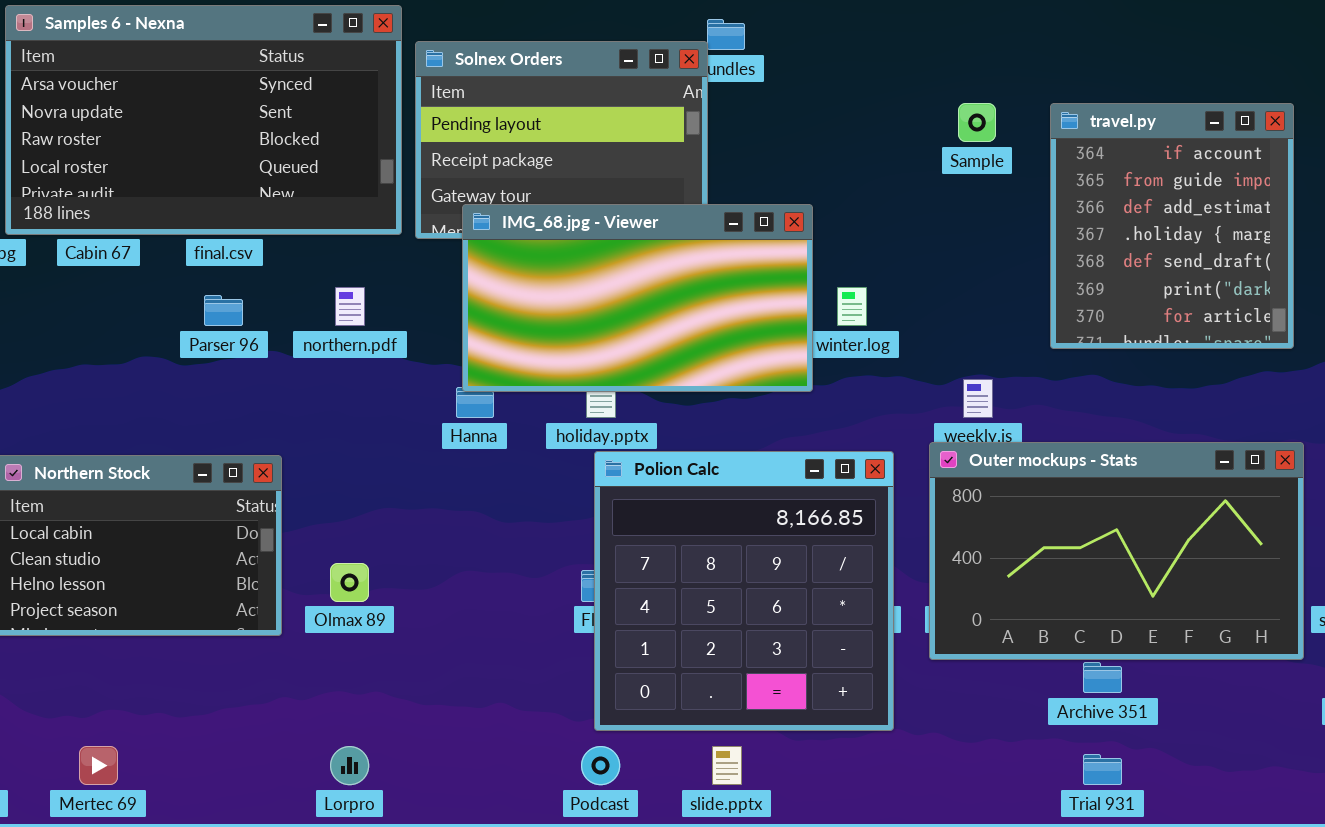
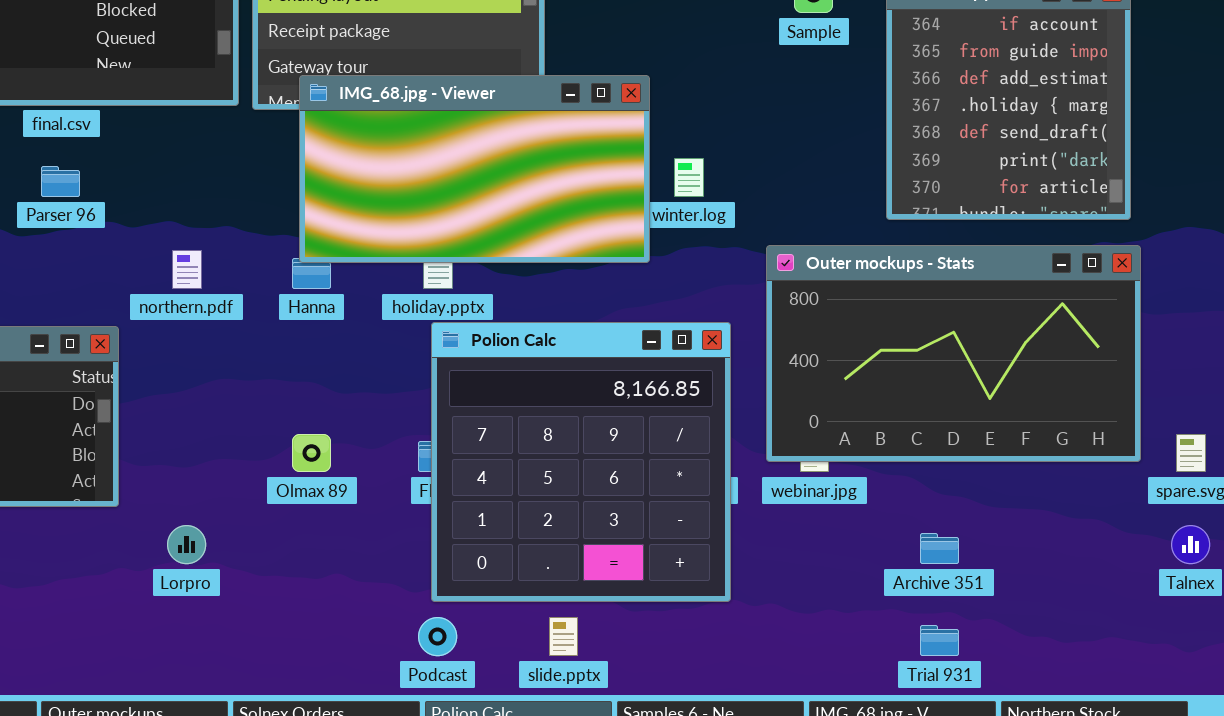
northern.pdf: [335,287,365,326] -> [172,250,202,289], moved
Outer mockups - Stats: [929,442,1304,660] -> [766,245,1141,462], moved
Olmax 89: [330,563,369,602] -> [292,434,331,472], moved
Lorpro: [330,746,369,785] -> [167,525,206,564], moved

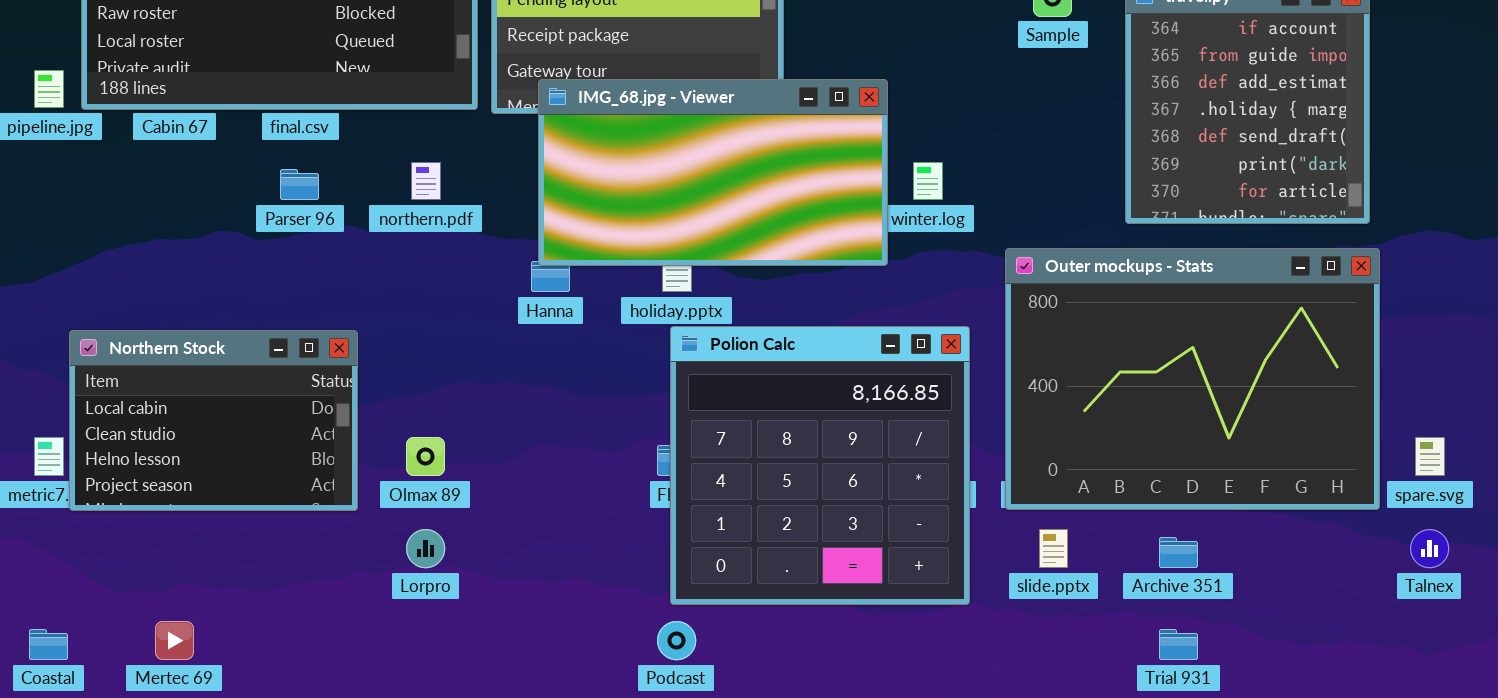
Outer mockups - Stats: [766,245,1141,462] -> [1005,248,1380,510], resized
northern.pdf: [172,250,202,289] -> [411,162,441,200], moved
Olmax 89: [292,434,331,472] -> [406,437,445,476], moved
slide.pptx: [549,617,578,656] -> [1039,529,1068,568], moved

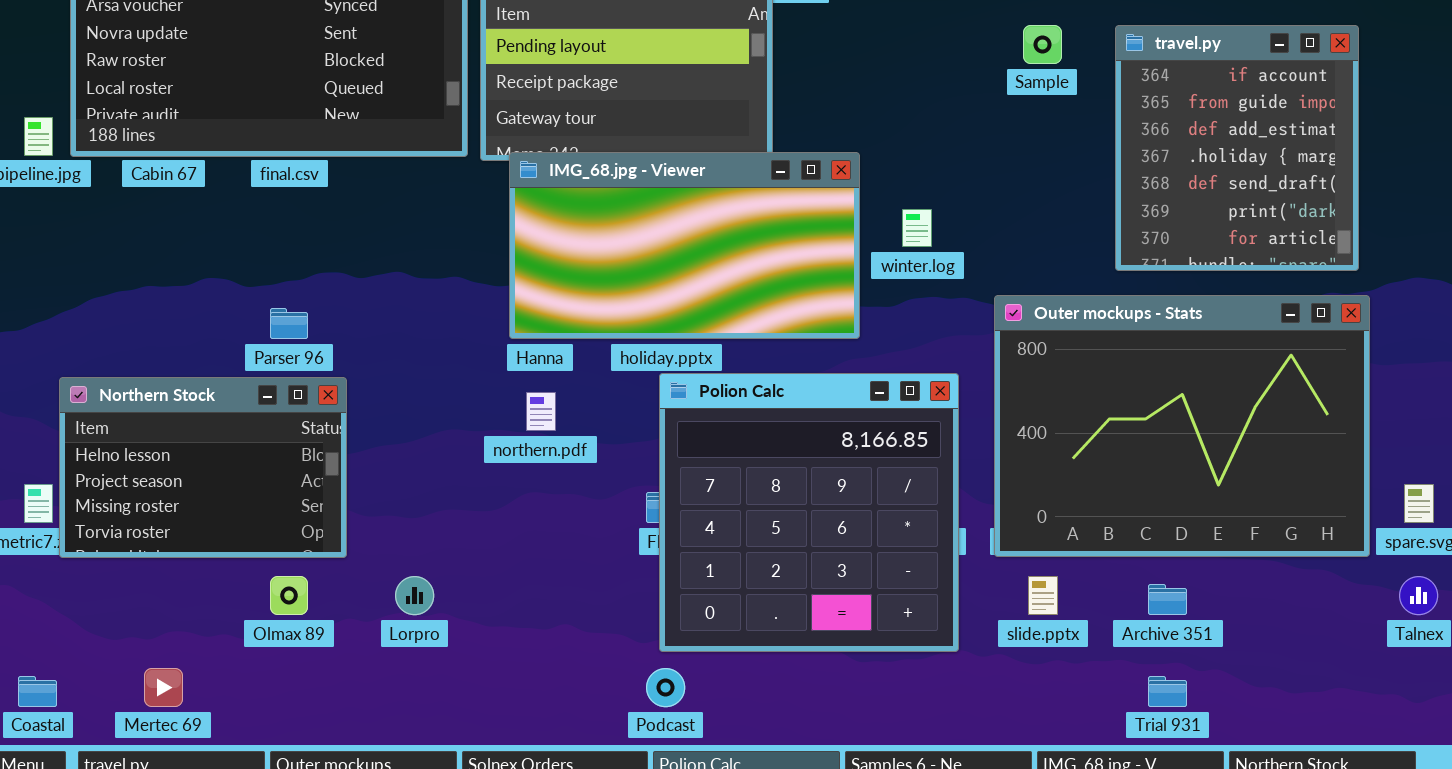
IMG_68.jpg - Viewer: [538,79,888,266] -> [509,152,860,339], moved
northern.pdf: [411,162,441,200] -> [526,392,556,431], moved
Parser 96: [280,169,319,200] -> [270,308,308,339], moved
Northern Stock: [69,330,358,511] -> [59,377,347,558], scrolled down 2 rows
Olmax 89: [406,437,445,476] -> [270,576,308,615], moved

